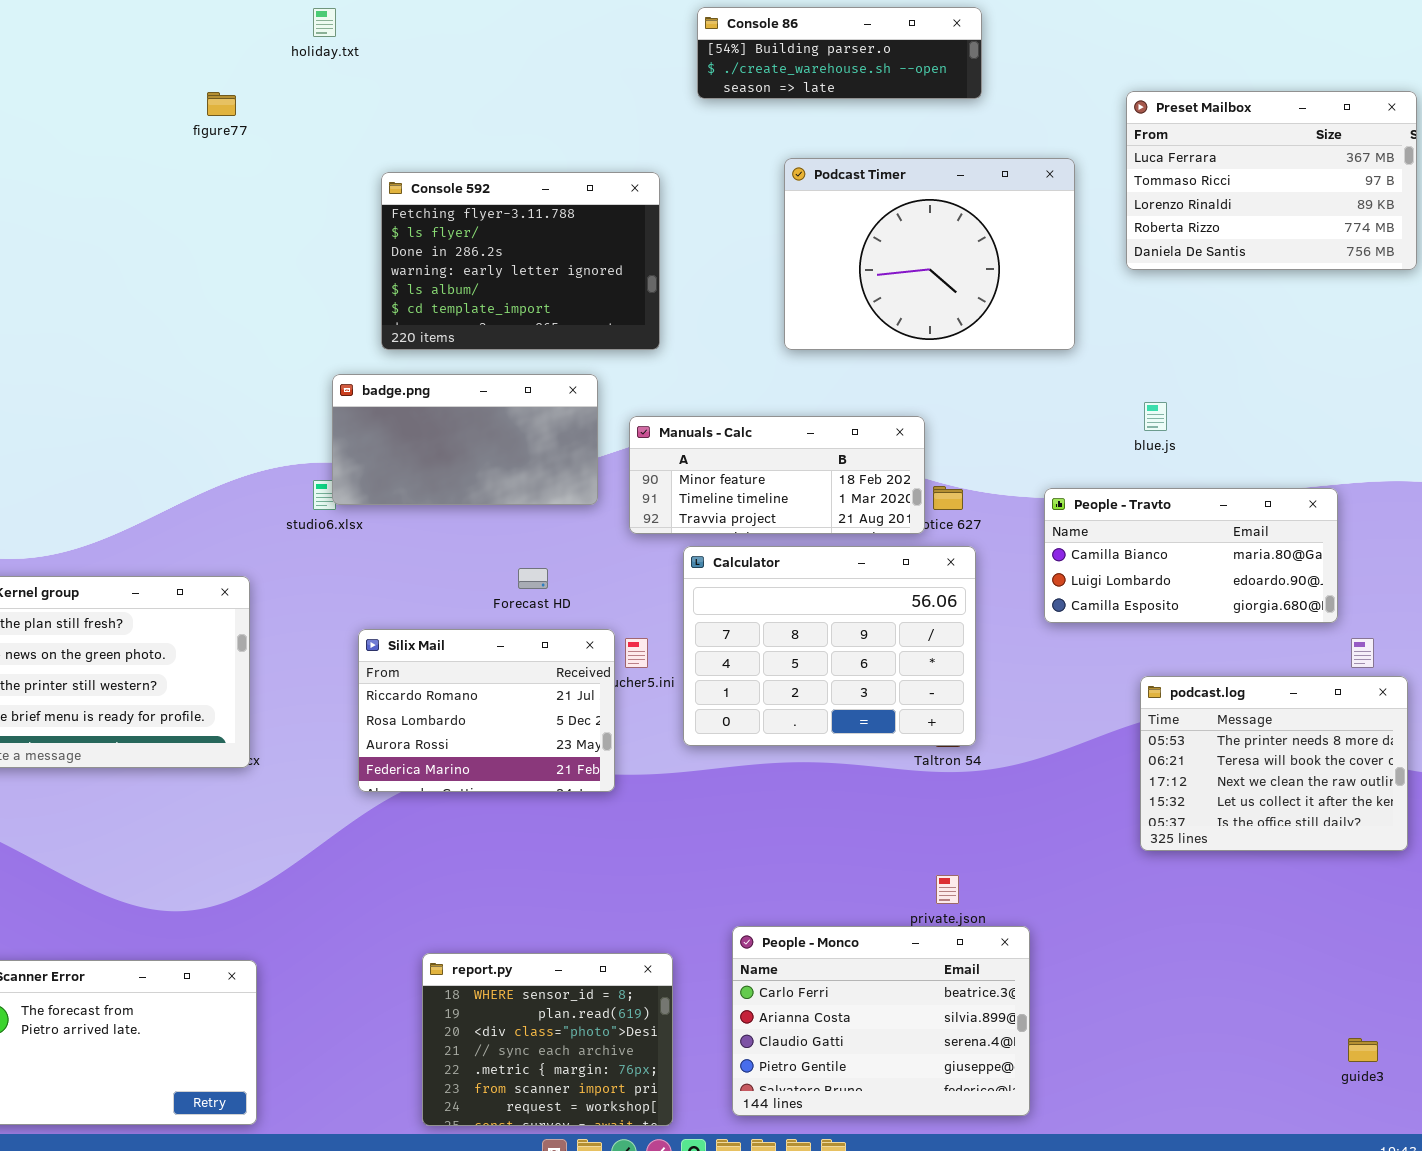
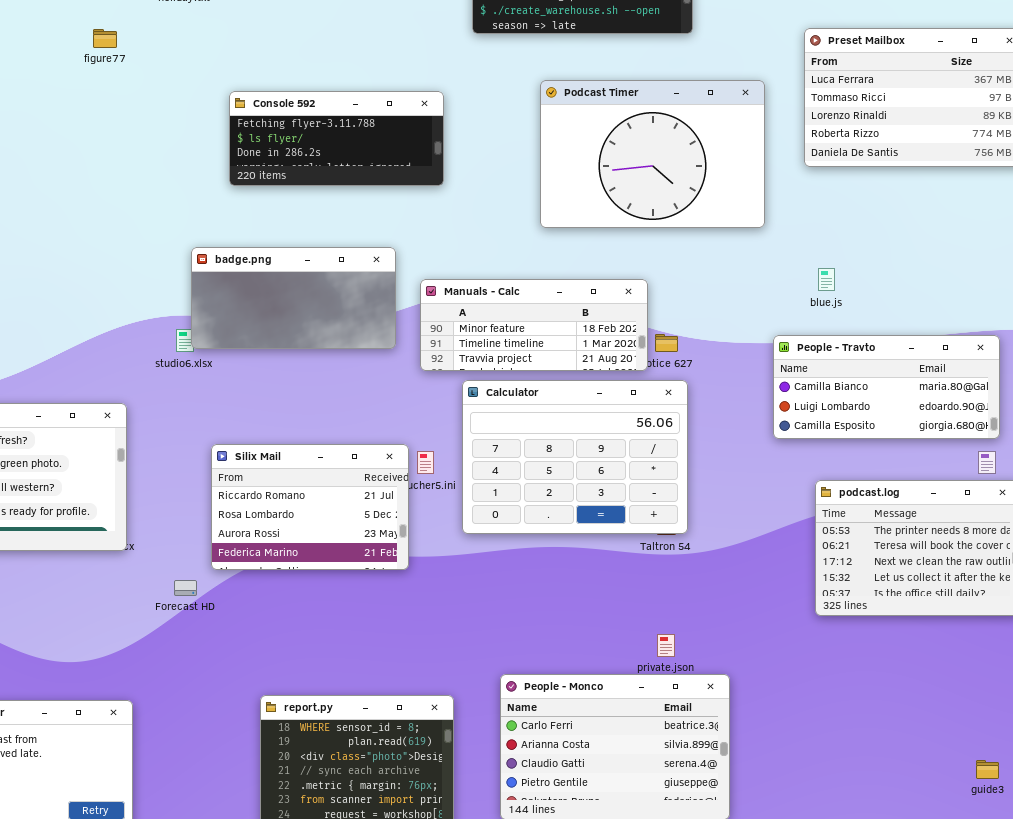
Console 592: [381,172,660,350] -> [229,91,444,186], resized
People - Travto: [1044,488,1338,623] -> [773,335,1000,439], moved
Forecast HD: [518,568,548,589] -> [174,580,197,596], moved

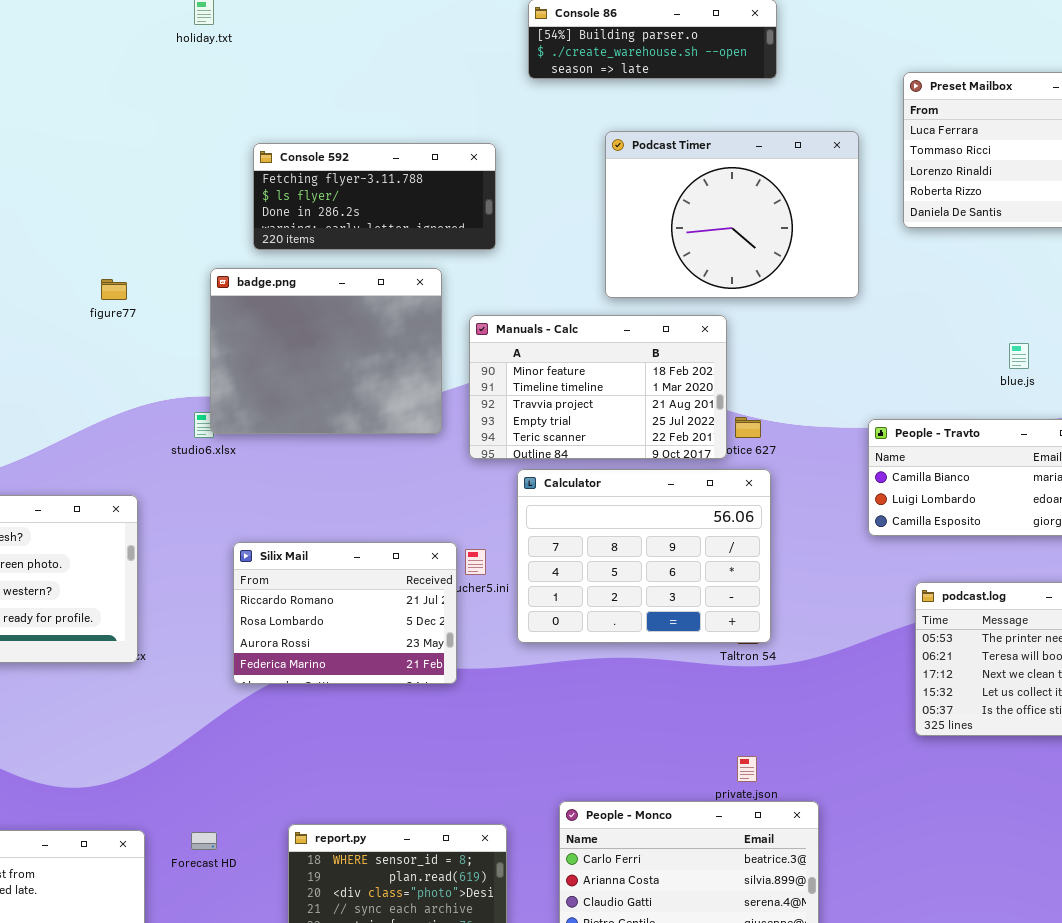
figure77: [93,29,117,48] -> [101,279,127,300], moved
badge.png: [191,247,396,349] -> [210,268,442,434], resized
blue.js: [818,268,835,291] -> [1009,343,1029,369], moved
Manuals - Calc: [420,279,648,371] -> [469,315,727,459], resized
Forecast HD: [174,580,197,596] -> [191,832,217,850], moved

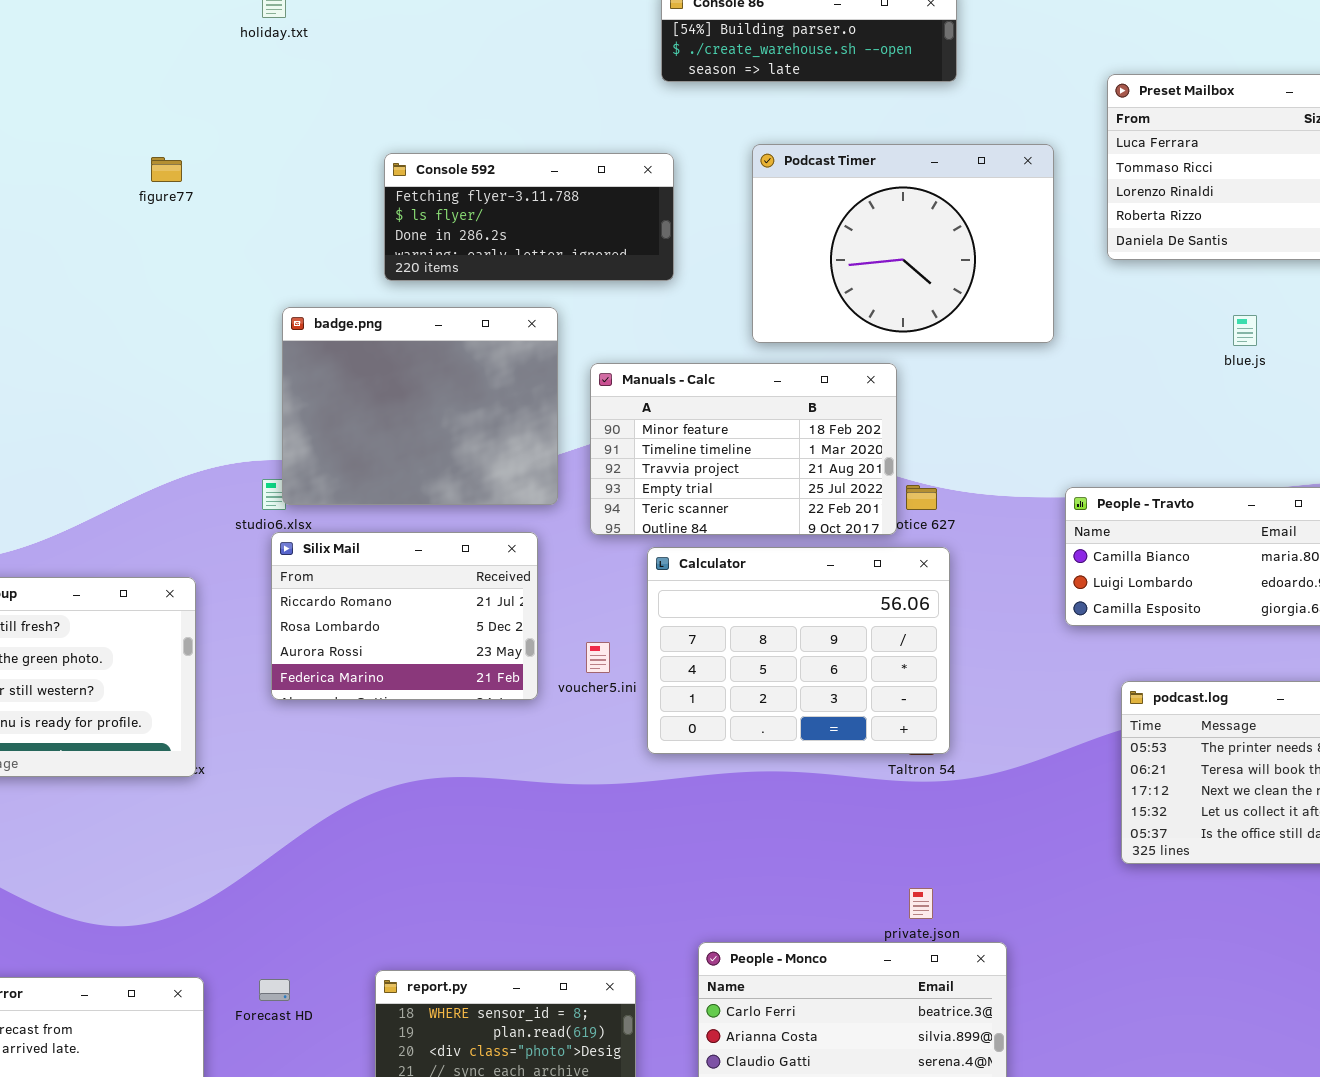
Console 592: [253,143,496,250] -> [384,153,674,281], moved
figure77: [101,279,127,300] -> [151,157,182,182], moved
blue.js: [1009,343,1029,369] -> [1233,315,1257,346], moved
Silix Mail: [233,542,457,684] -> [271,532,538,700], moved

